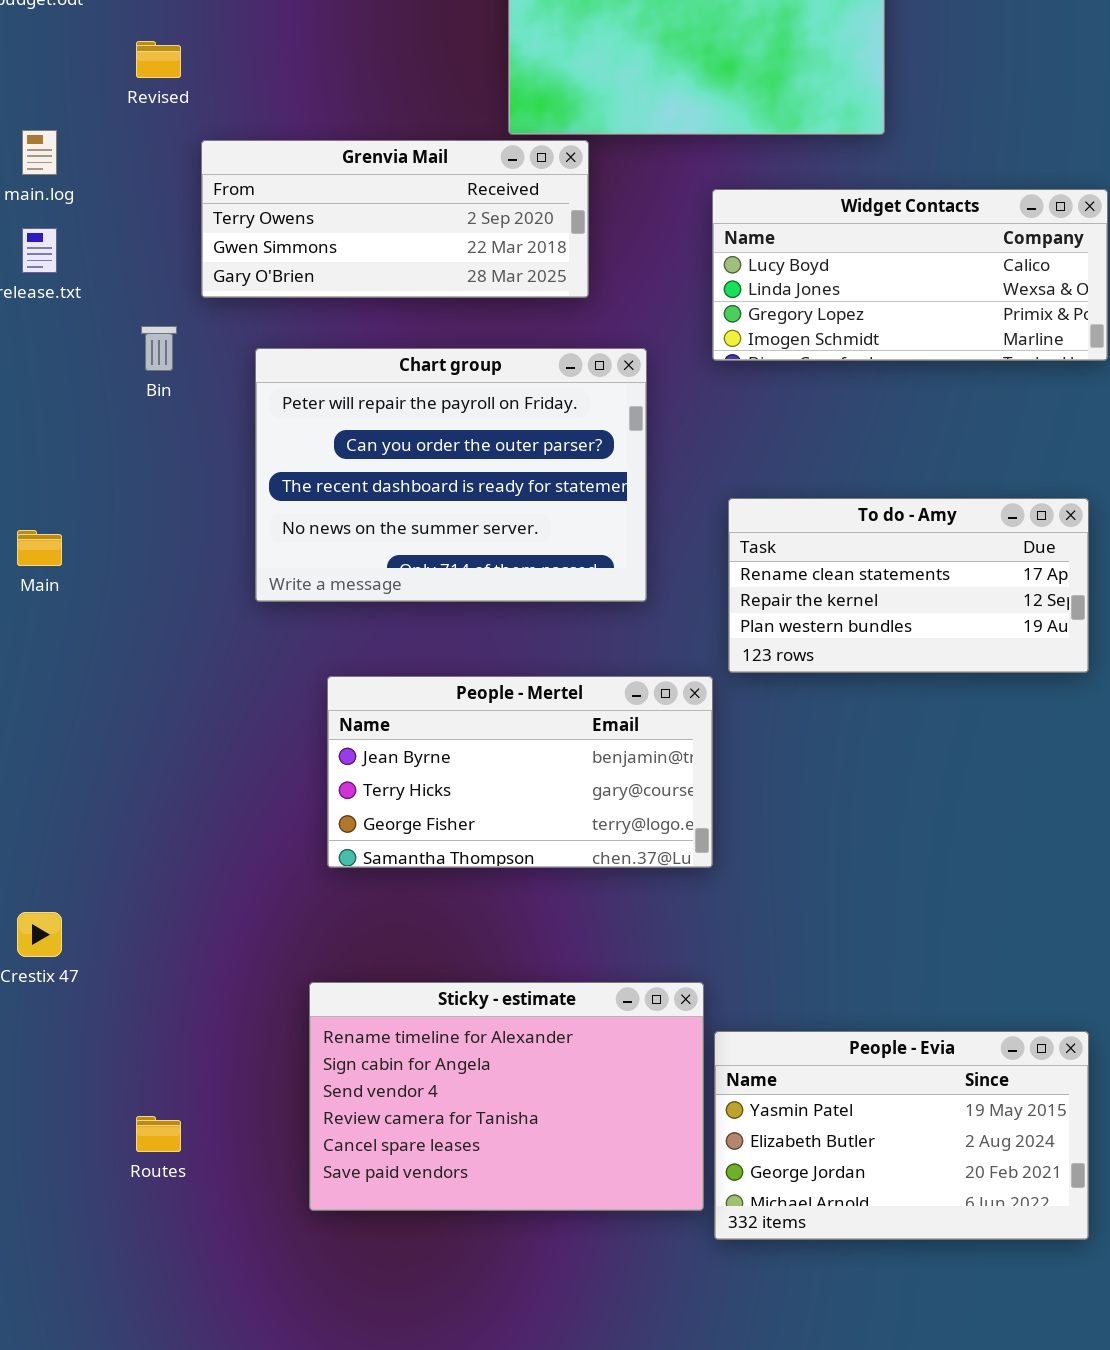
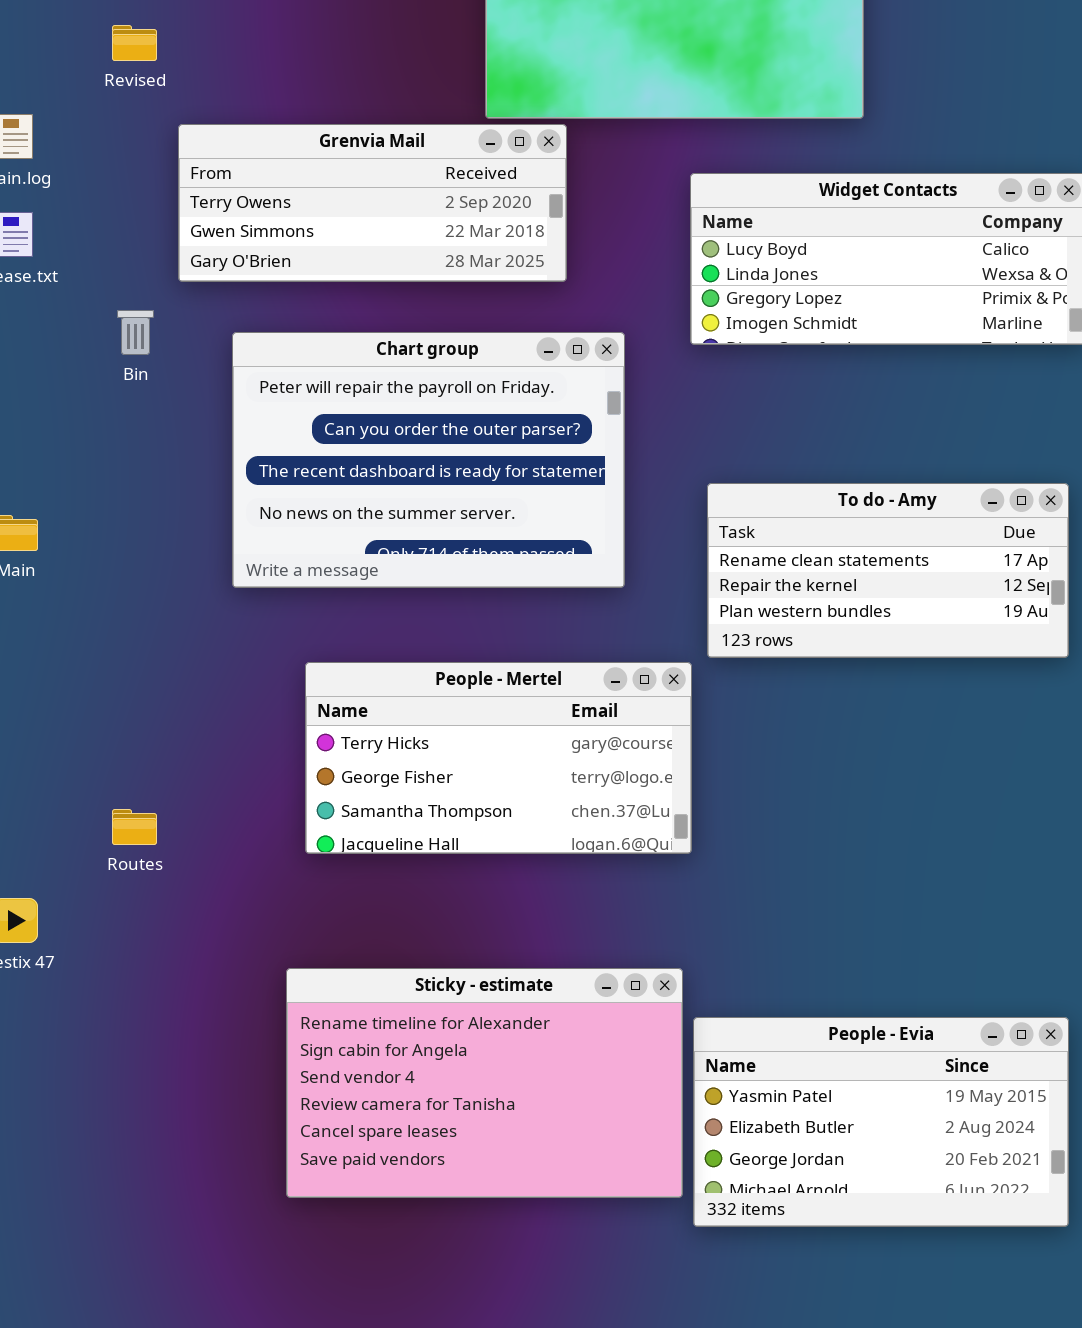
People - Mertel: [327,676,713,868] -> [305,662,692,854], scrolled down 1 row
Routes: [136,1116,181,1152] -> [112,809,157,845], moved

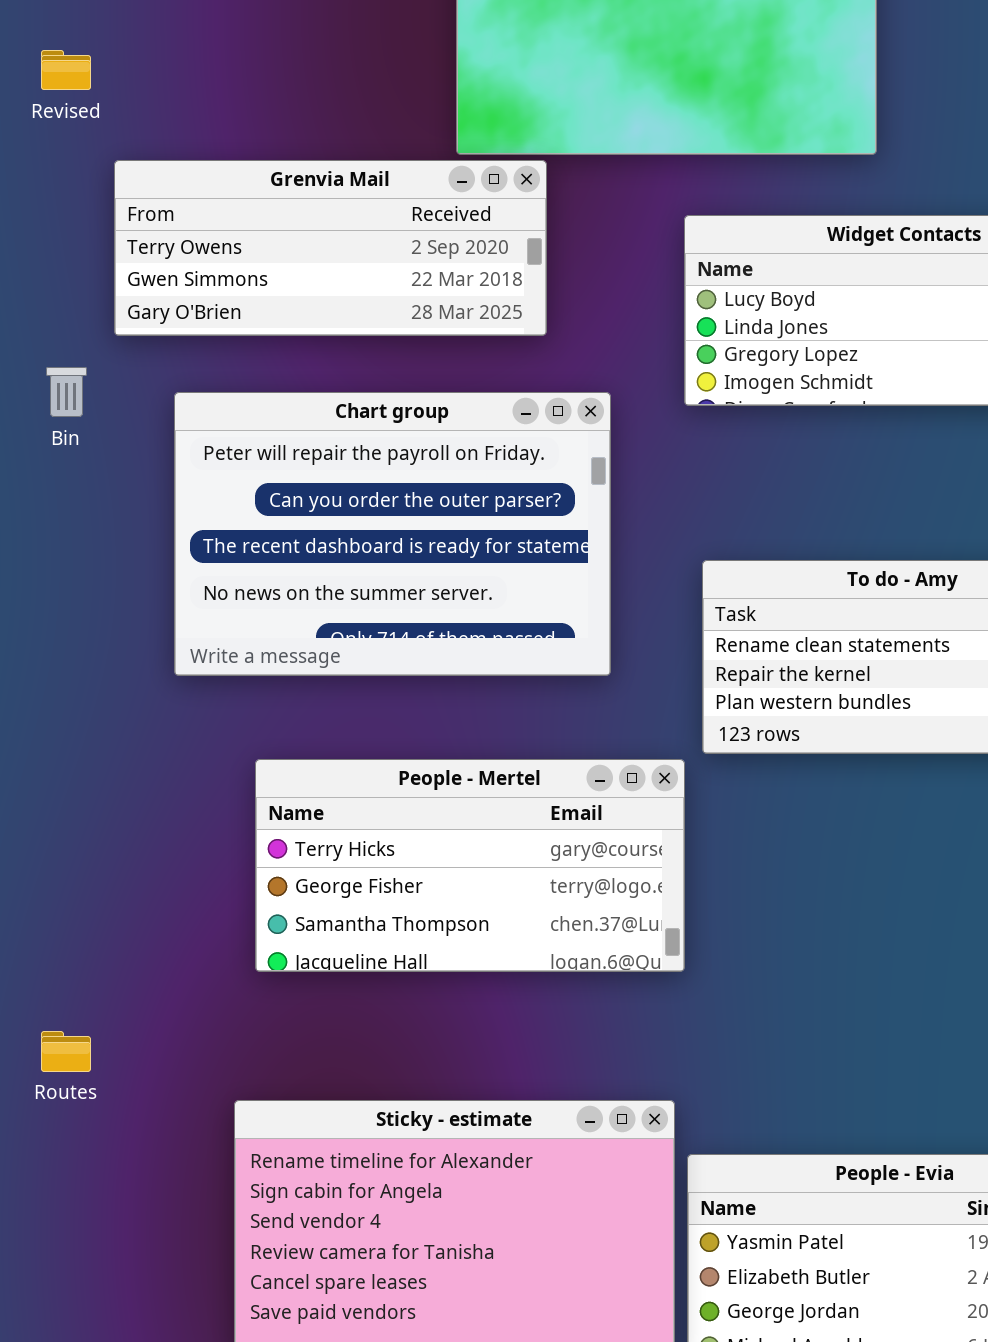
Routes: [112,809,157,845] -> [41,1031,91,1072], moved

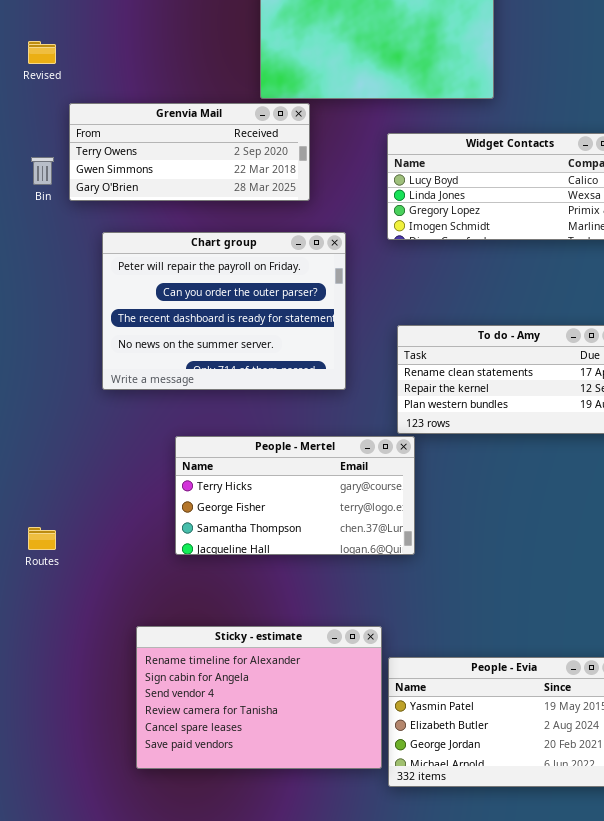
Bin: [46,367,87,417] -> [31,157,54,185], moved
People - Mertel: [255,759,685,972] -> [175,436,415,555], moved
Routes: [41,1031,91,1072] -> [28,527,56,550], moved

